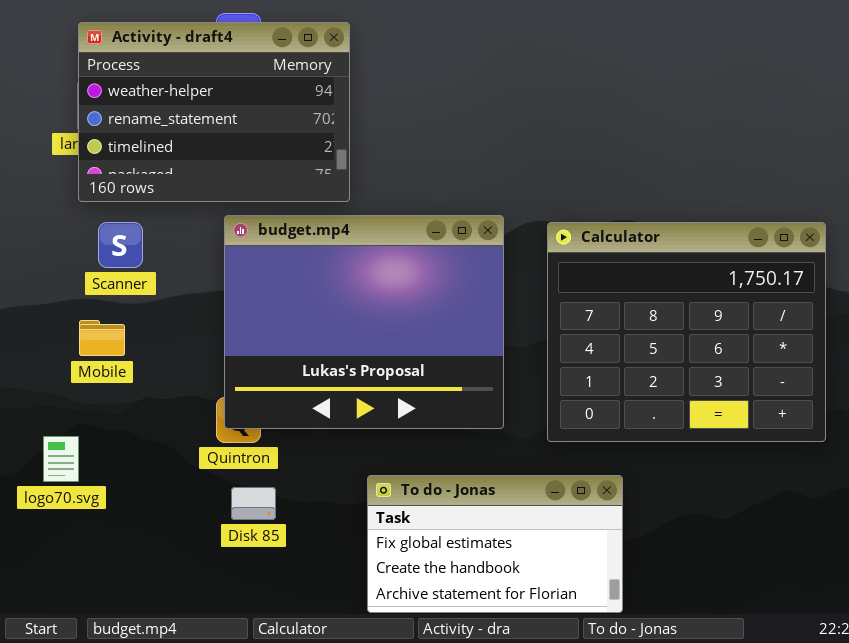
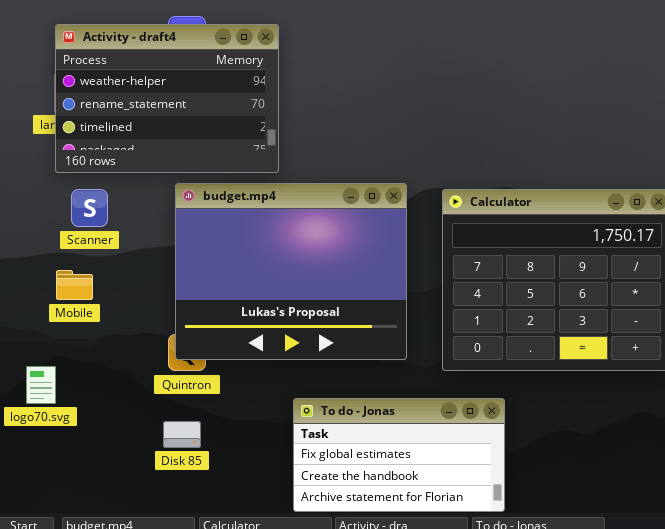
Disk 85: [231,487,276,520] -> [163,421,201,448], moved

